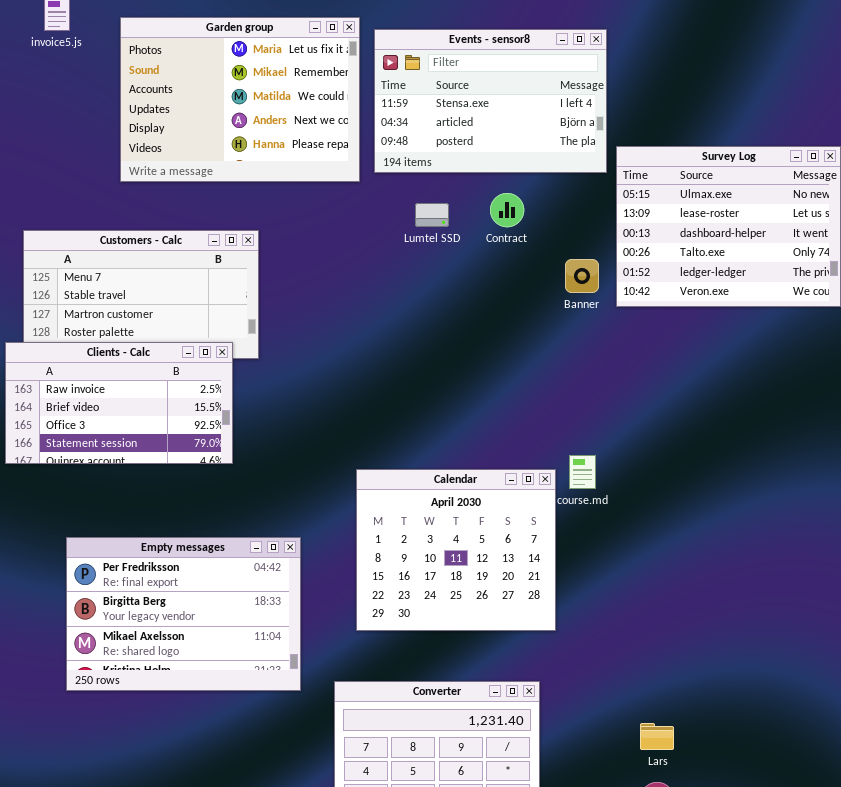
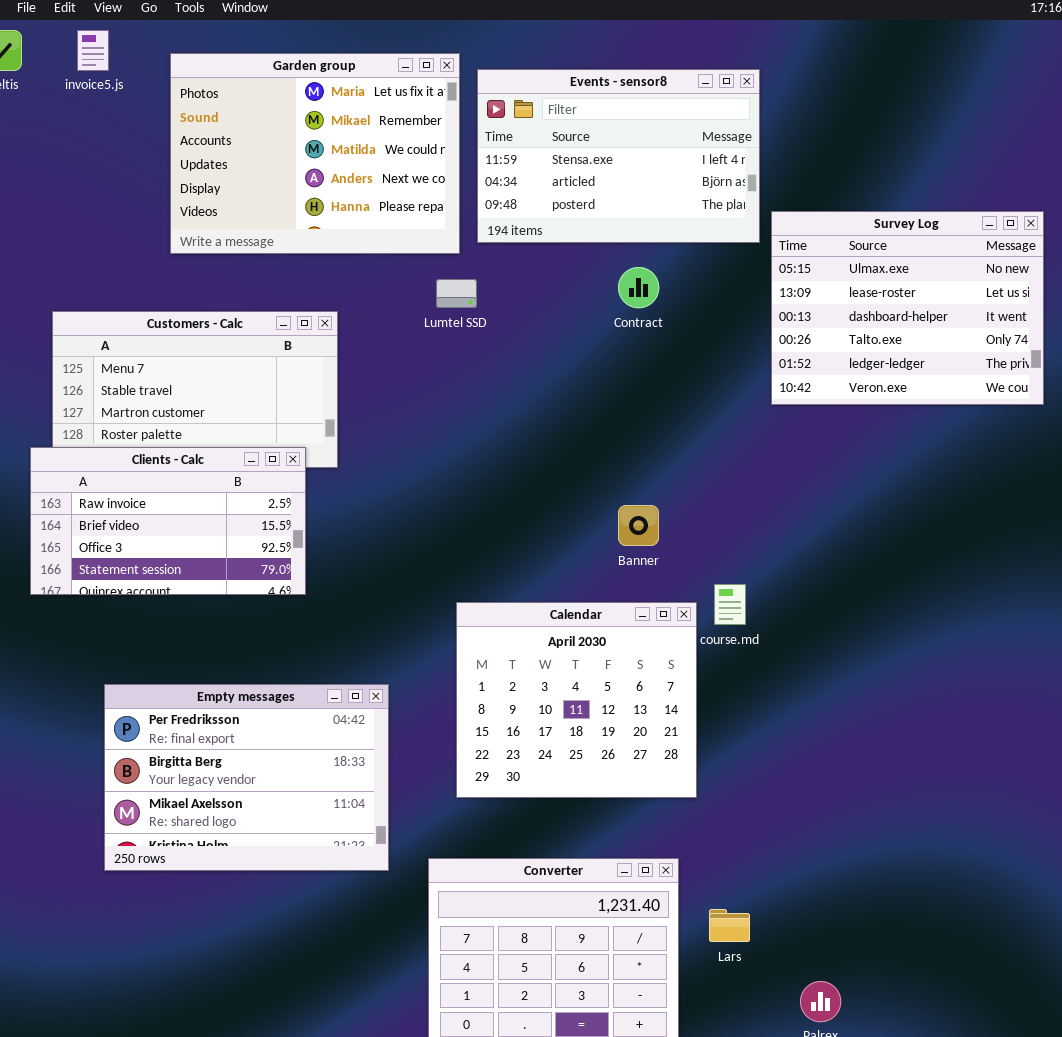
Lumtel SSD: [415,203,449,227] -> [436,279,477,308], moved
Banner: [565,259,599,293] -> [618,505,659,546], moved
Lars: [640,723,674,750] -> [709,909,750,942], moved

